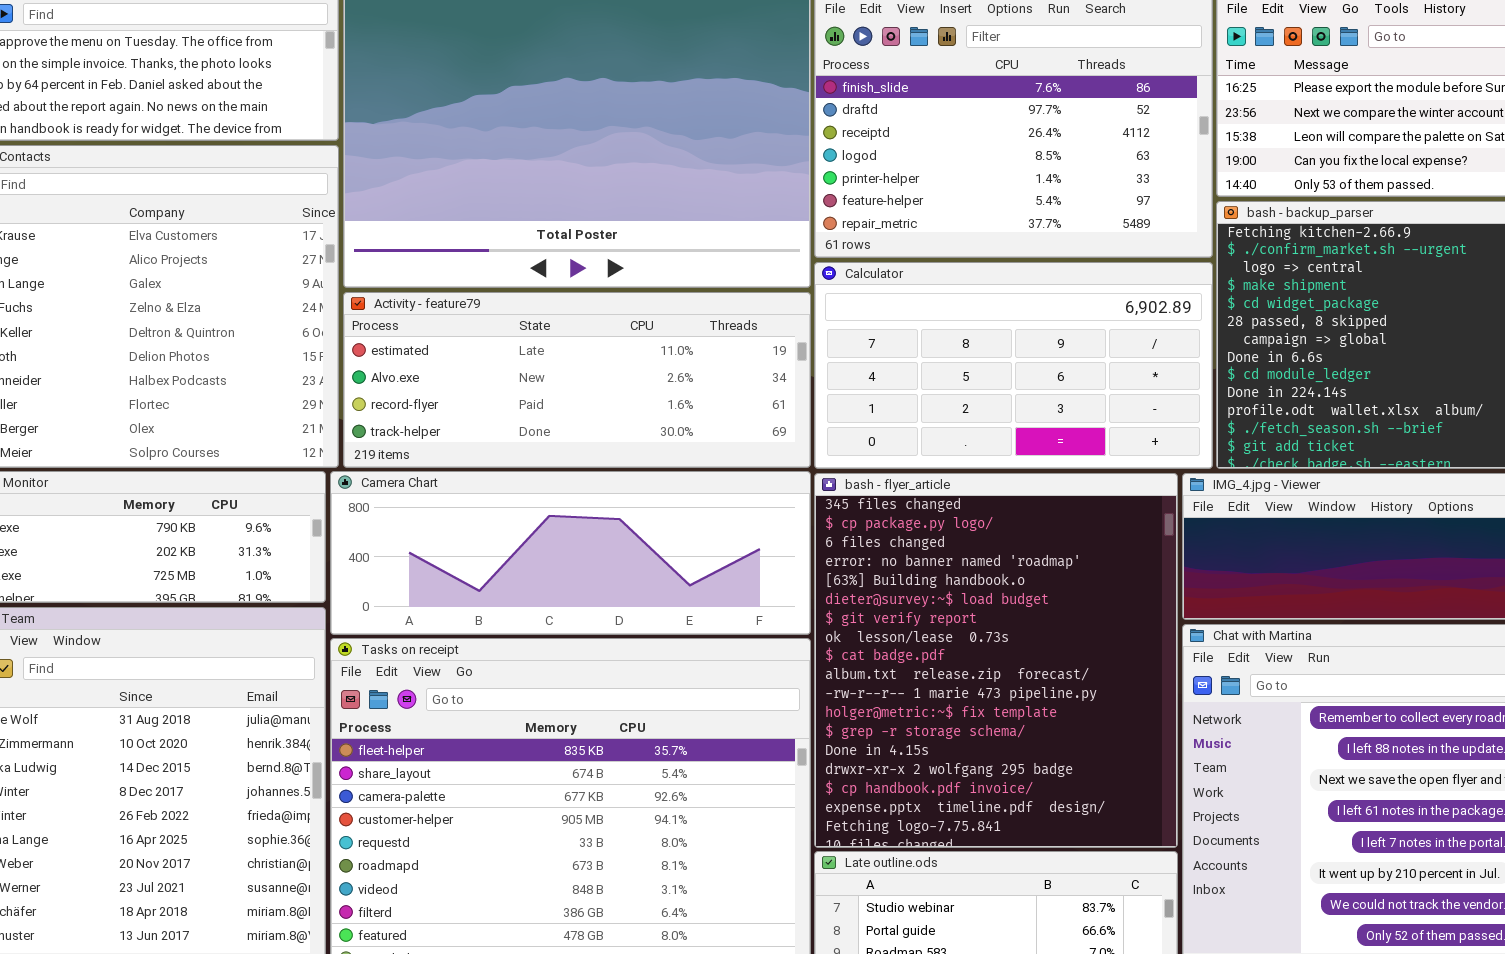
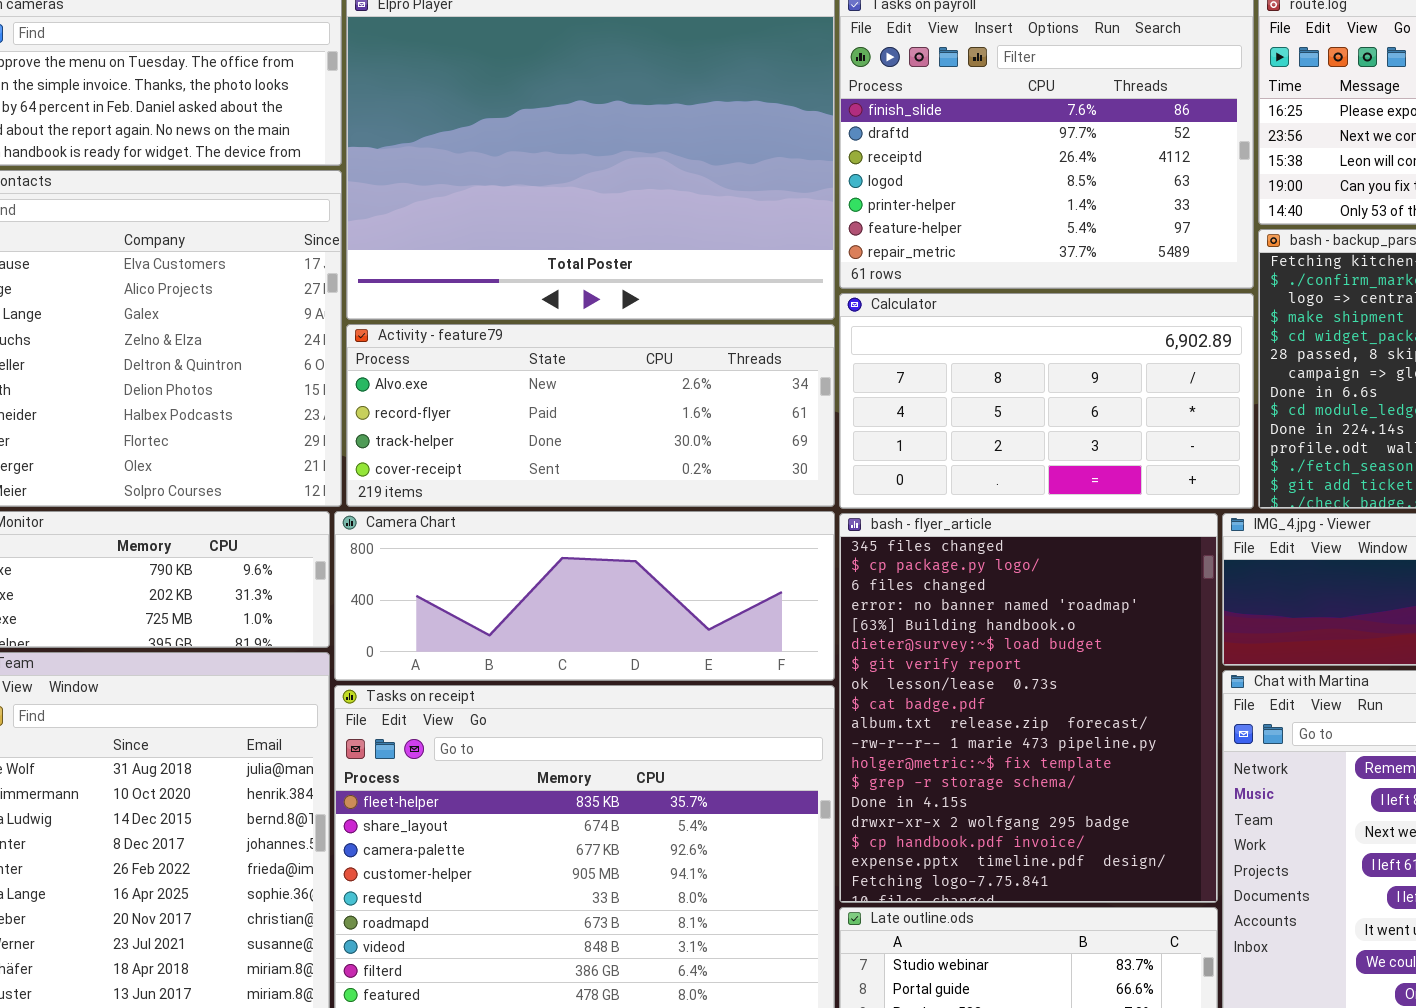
Activity - feature79: [343,292,811,468] -> [346,324,835,507], scrolled down 1 row

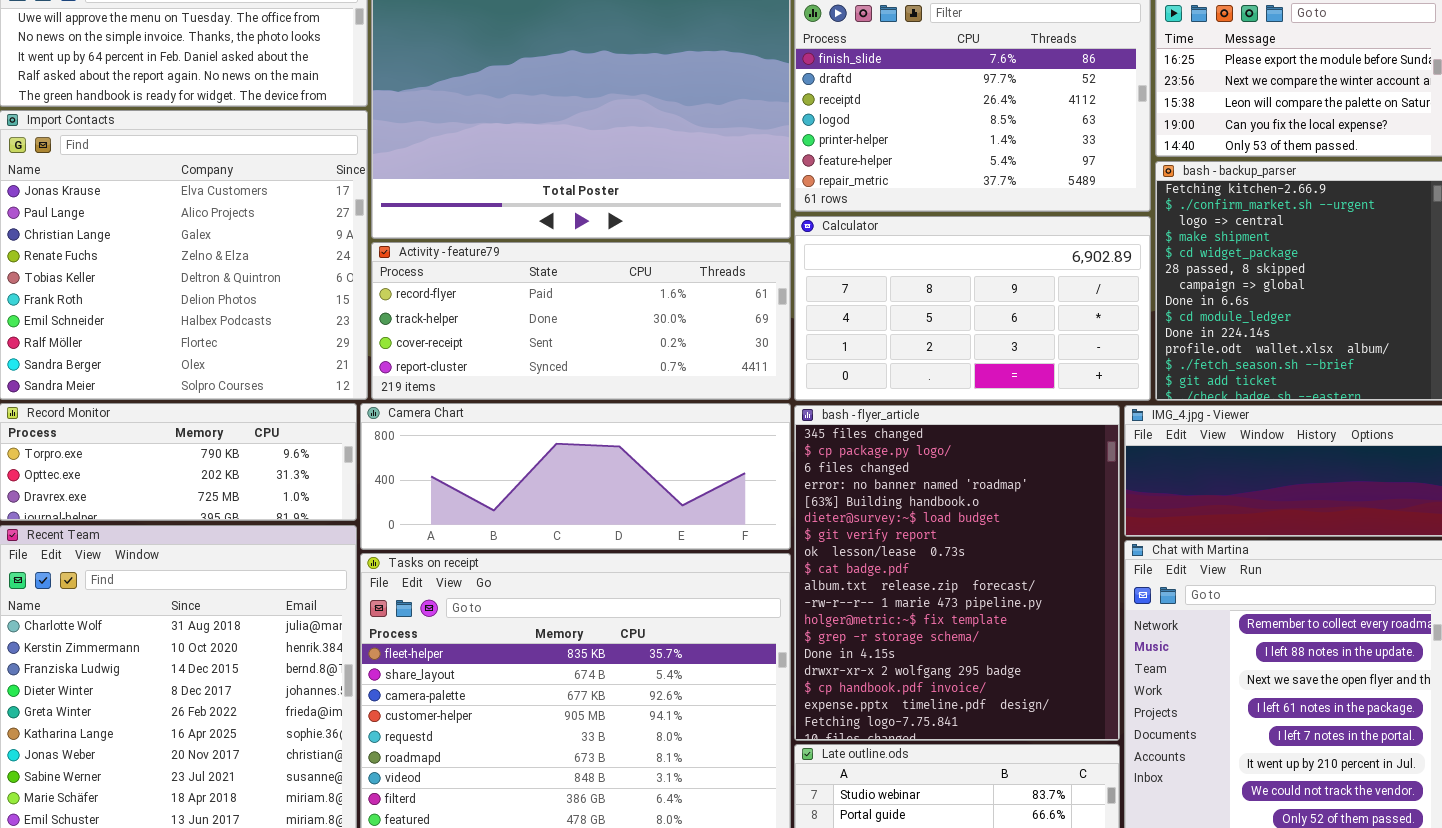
Activity - feature79: [346,324,835,507] -> [371,242,791,400], scrolled down 1 row

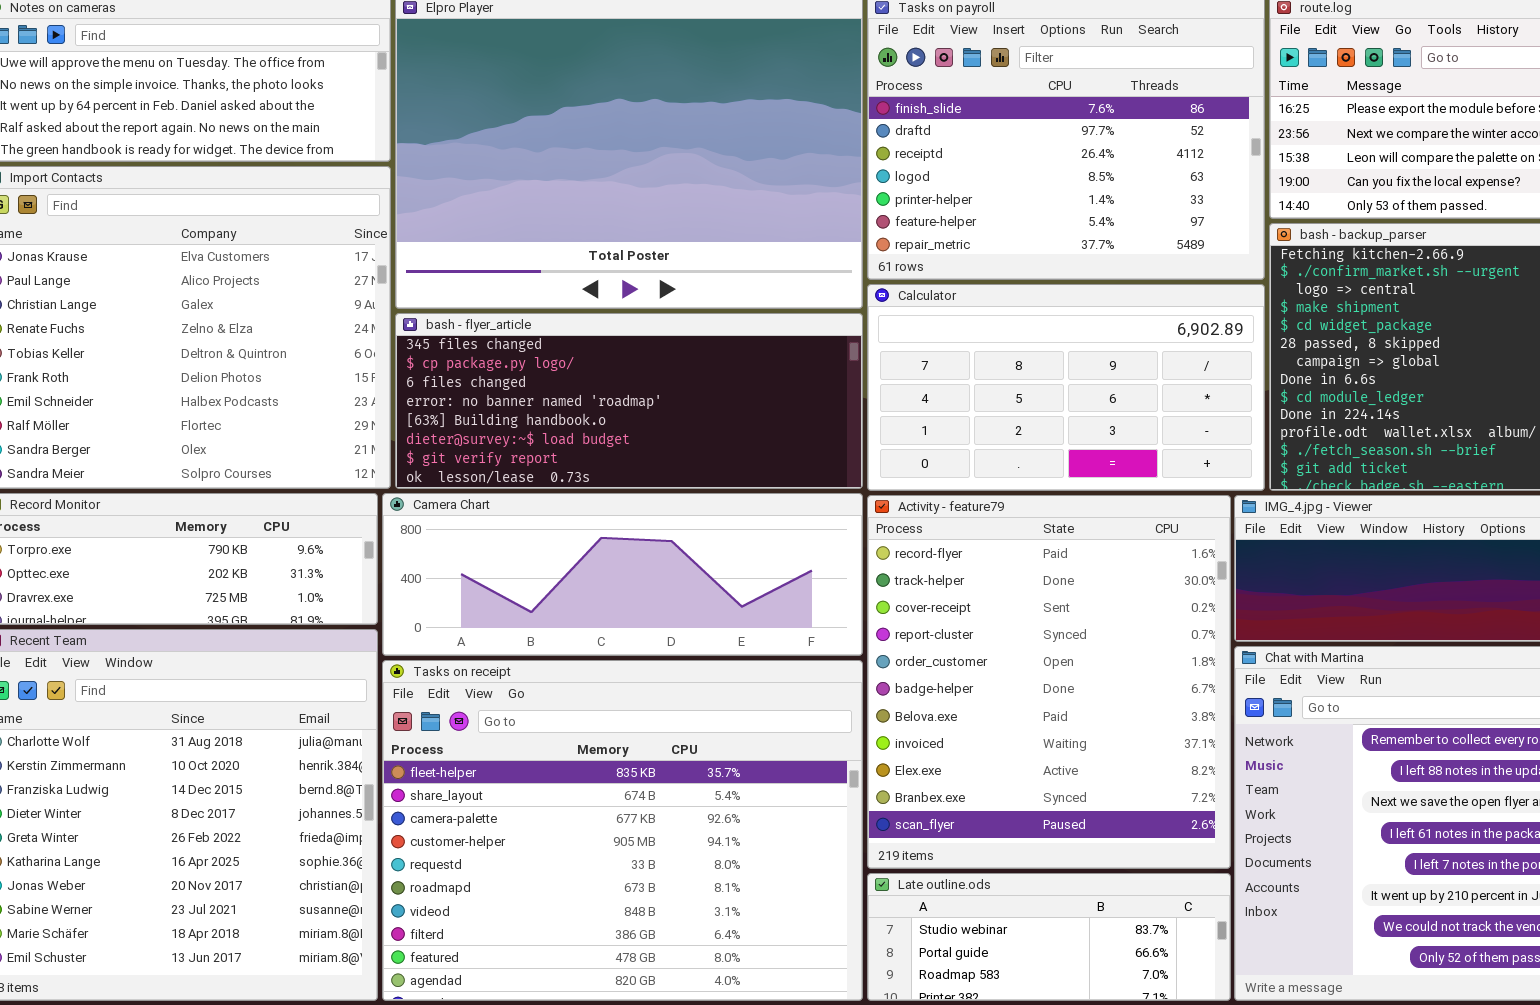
Activity - feature79: [371,242,791,400] -> [867,495,1231,869], moved, resized
bash - flyer_article: [794,405,1120,741] -> [395,313,863,489], moved, resized

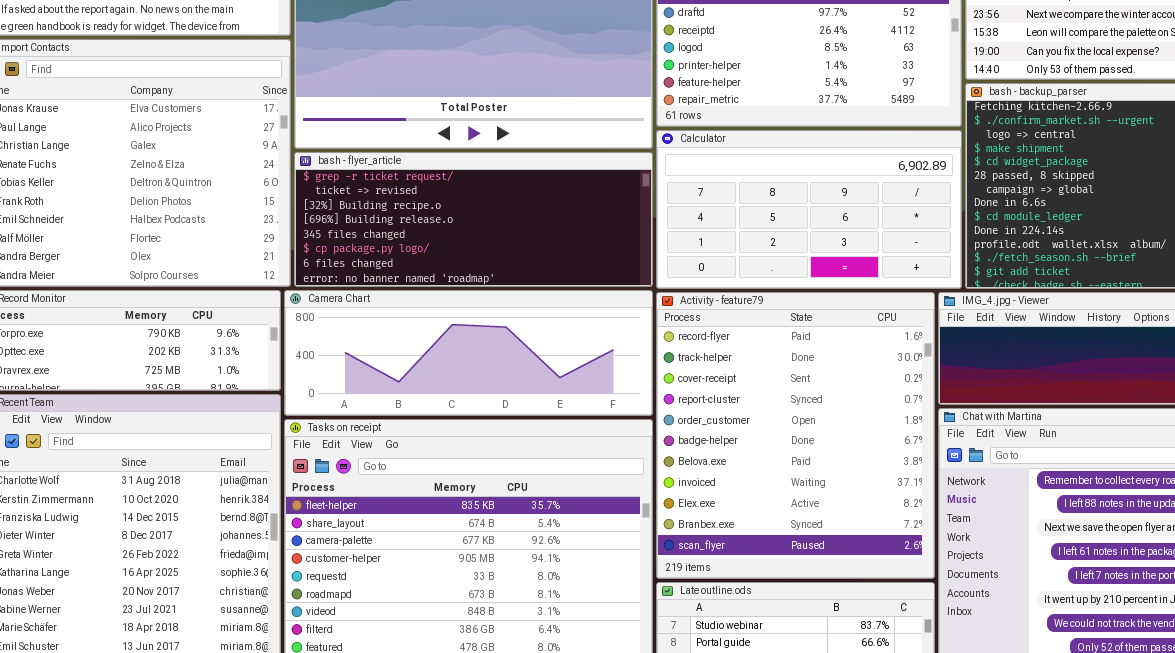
bash - flyer_article: [395,313,863,489] -> [294,152,653,287], scrolled up 4 rows

